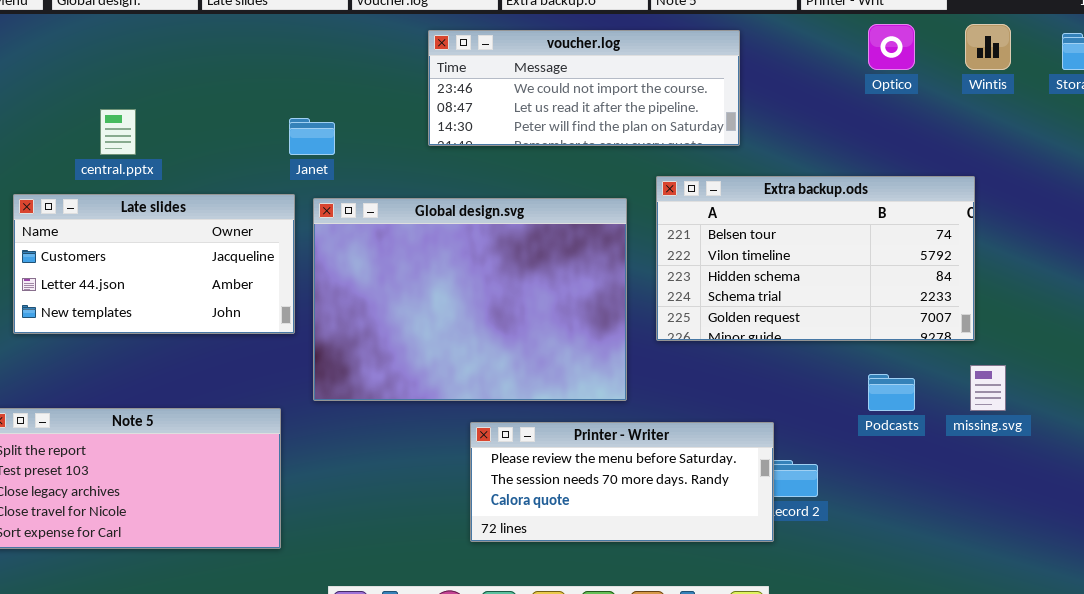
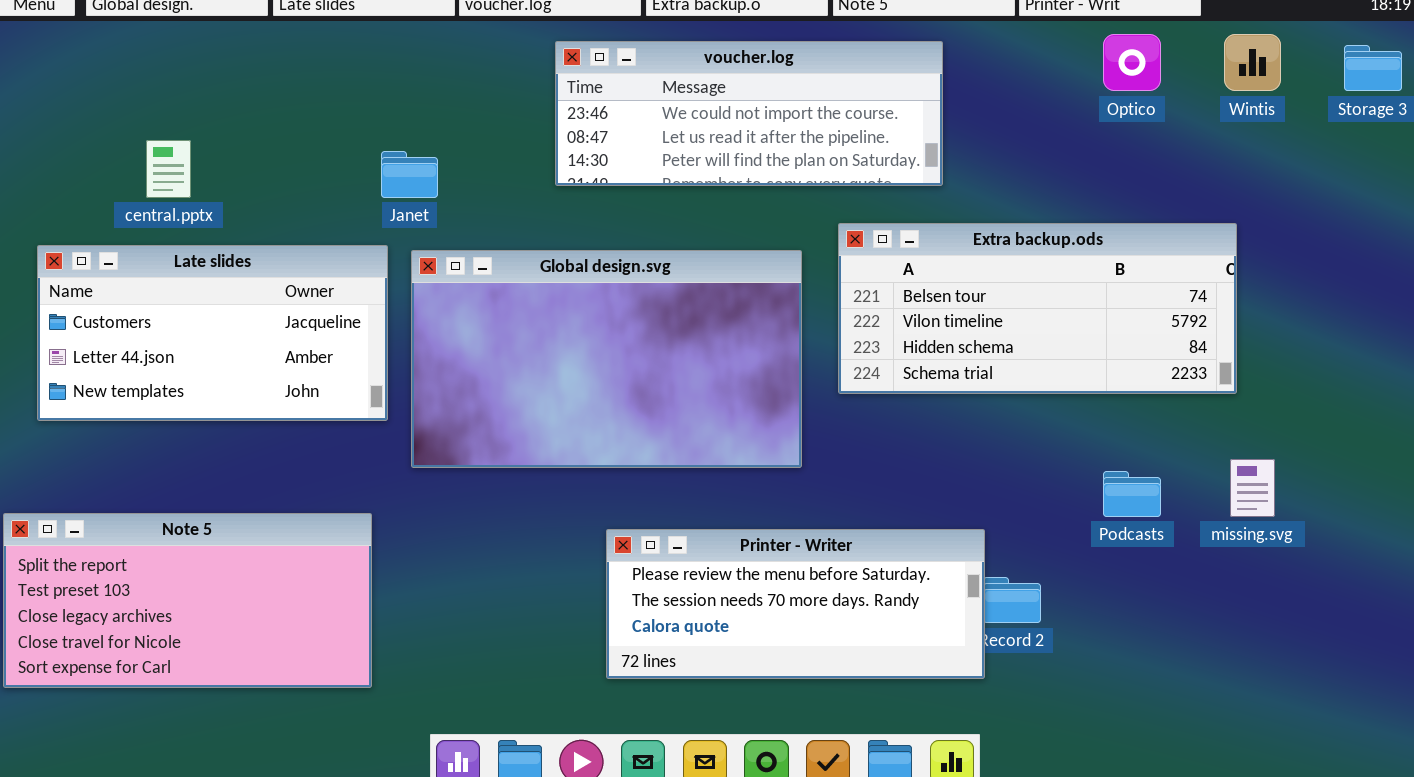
Extra backup.ods: [656,176,975,341] -> [838,223,1237,394], resized
Global design.svg: [313,198,627,401] -> [411,250,802,468], resized

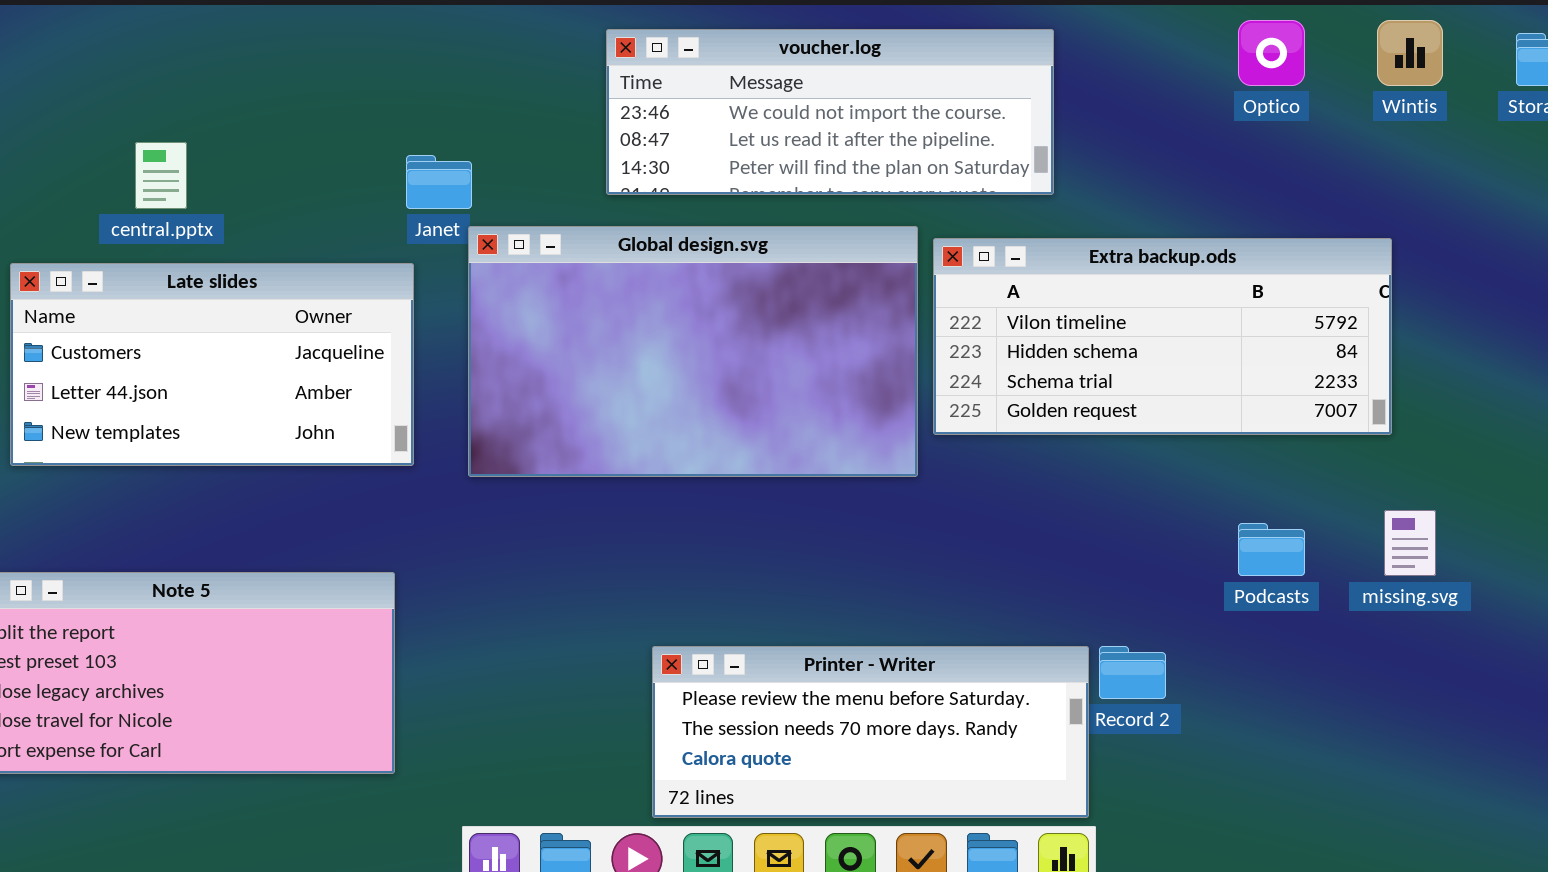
Extra backup.ods: [838,223,1237,394] -> [933,238,1392,435], scrolled down 1 row
Global design.svg: [411,250,802,468] -> [468,226,918,477], moved
Printer - Writer: [606,529,985,679] -> [652,646,1089,818], moved

